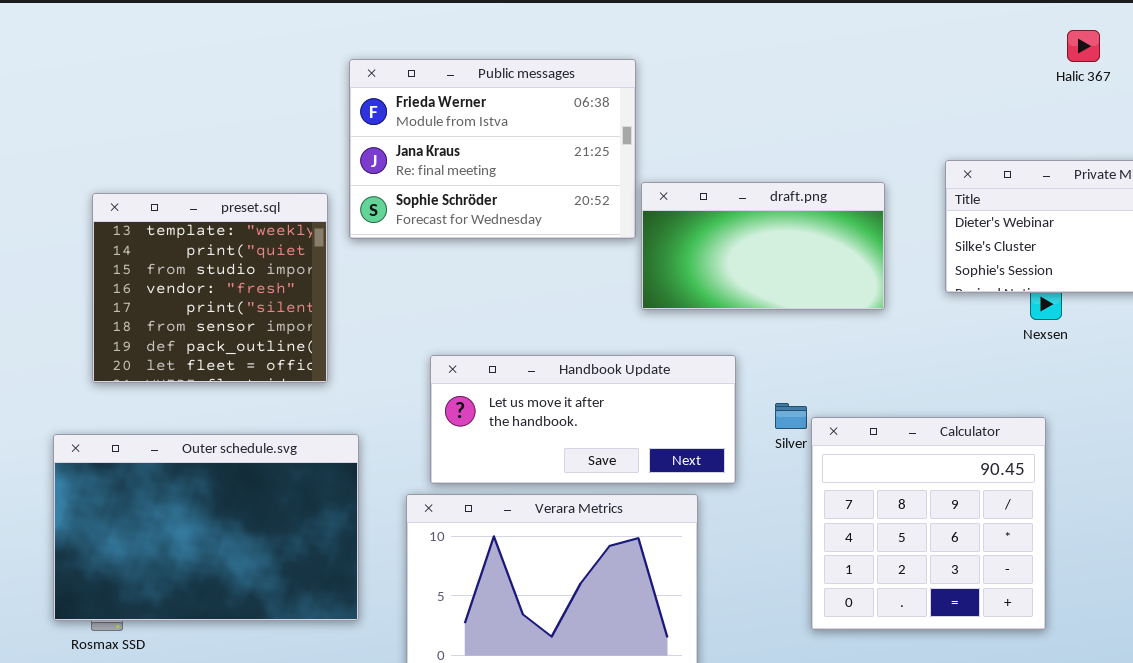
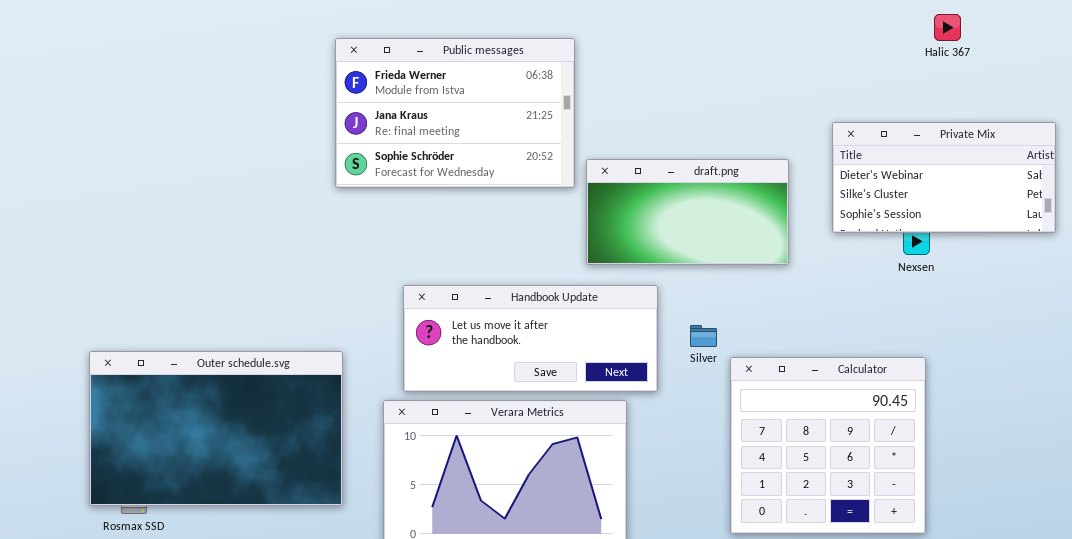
draft.png: [641,182,885,310] -> [586,159,789,265], moved
preset.sql: [92,193,328,383] -> none, closed
Calculator: [811,417,1046,630] -> [730,357,926,534], moved

